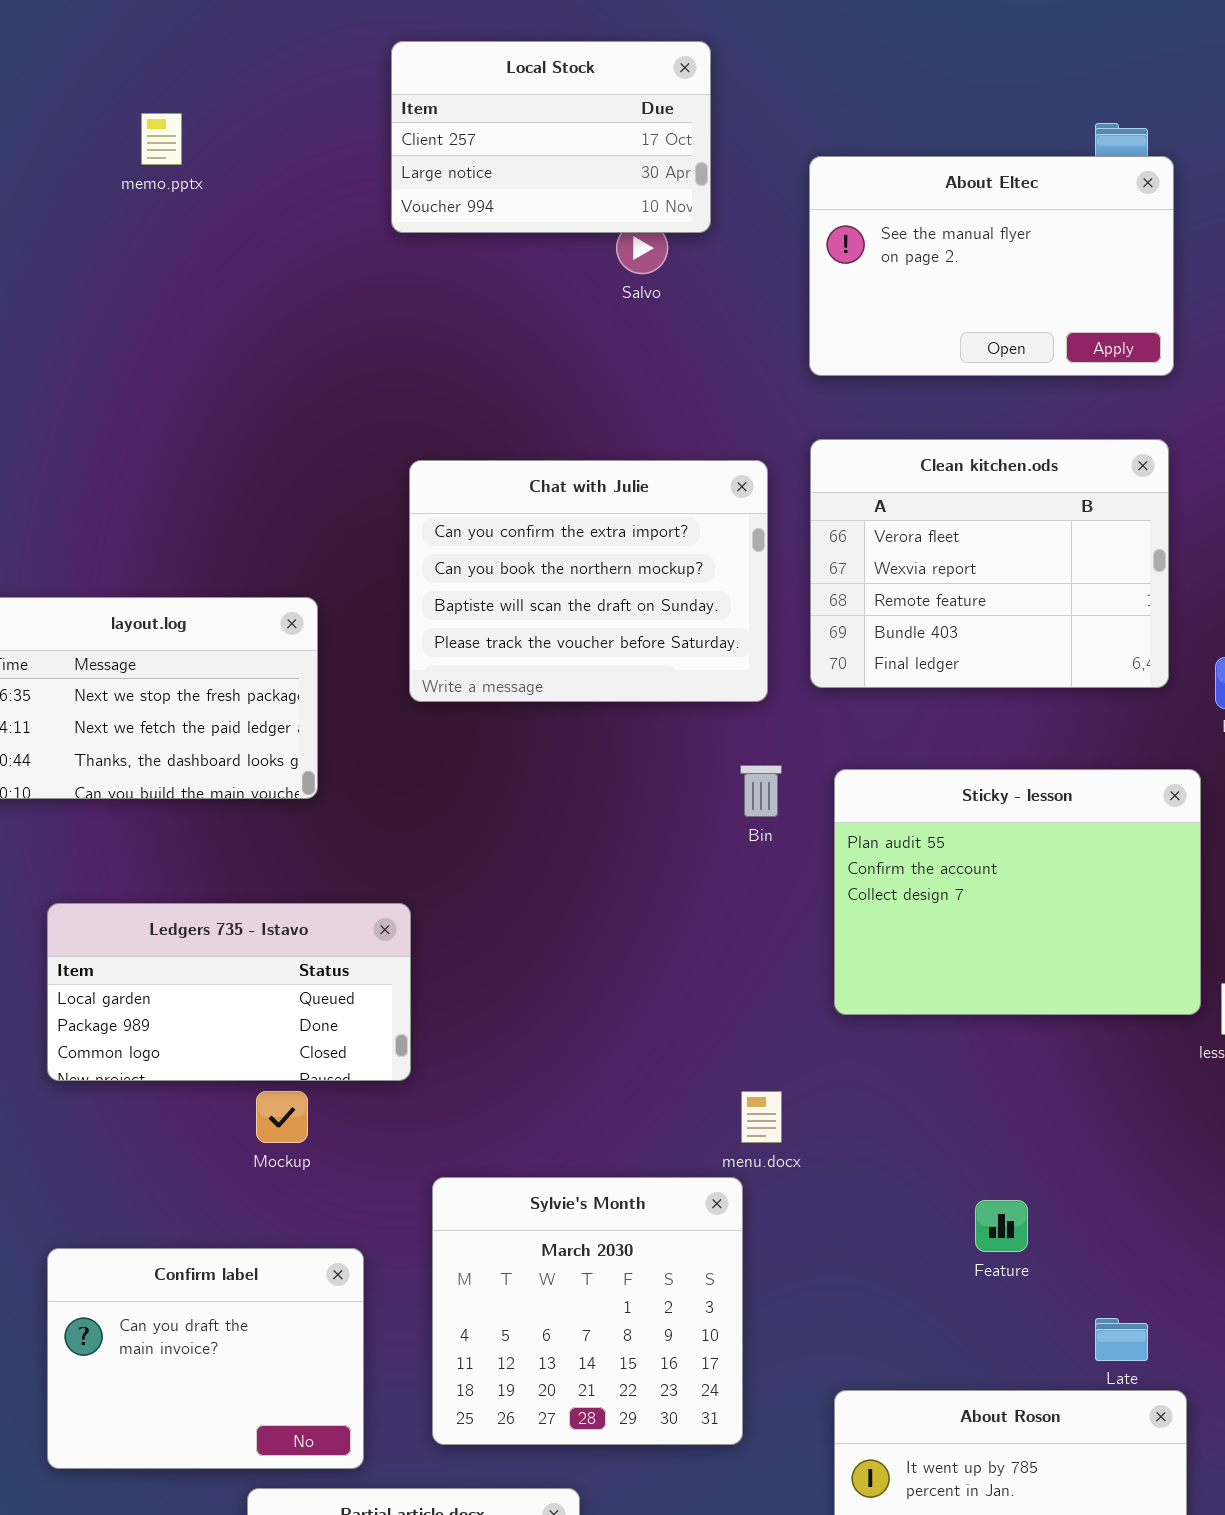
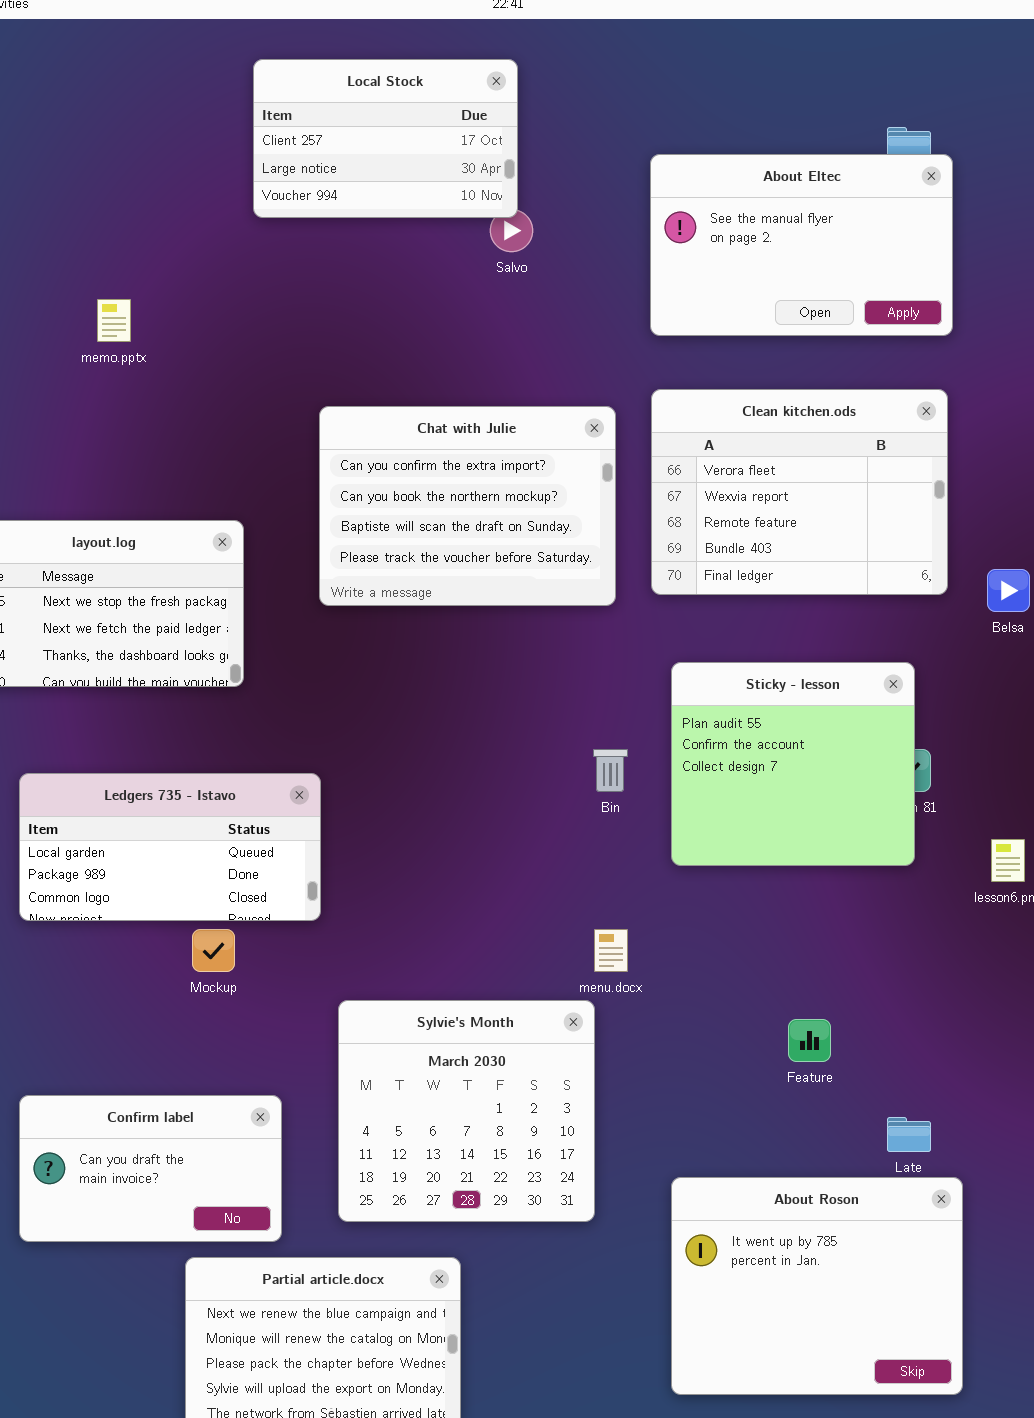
Local Stock: [391,41,711,233] -> [253,59,518,218], moved
memo.pptx: [141,113,182,165] -> [97,299,131,342], moved
Bin: [740,765,782,817] -> [593,749,628,792], moved
Sticky - lesson: [834,769,1201,1015] -> [671,662,915,866], resized
Confirm label: [47,1248,364,1469] -> [19,1095,282,1242], resized

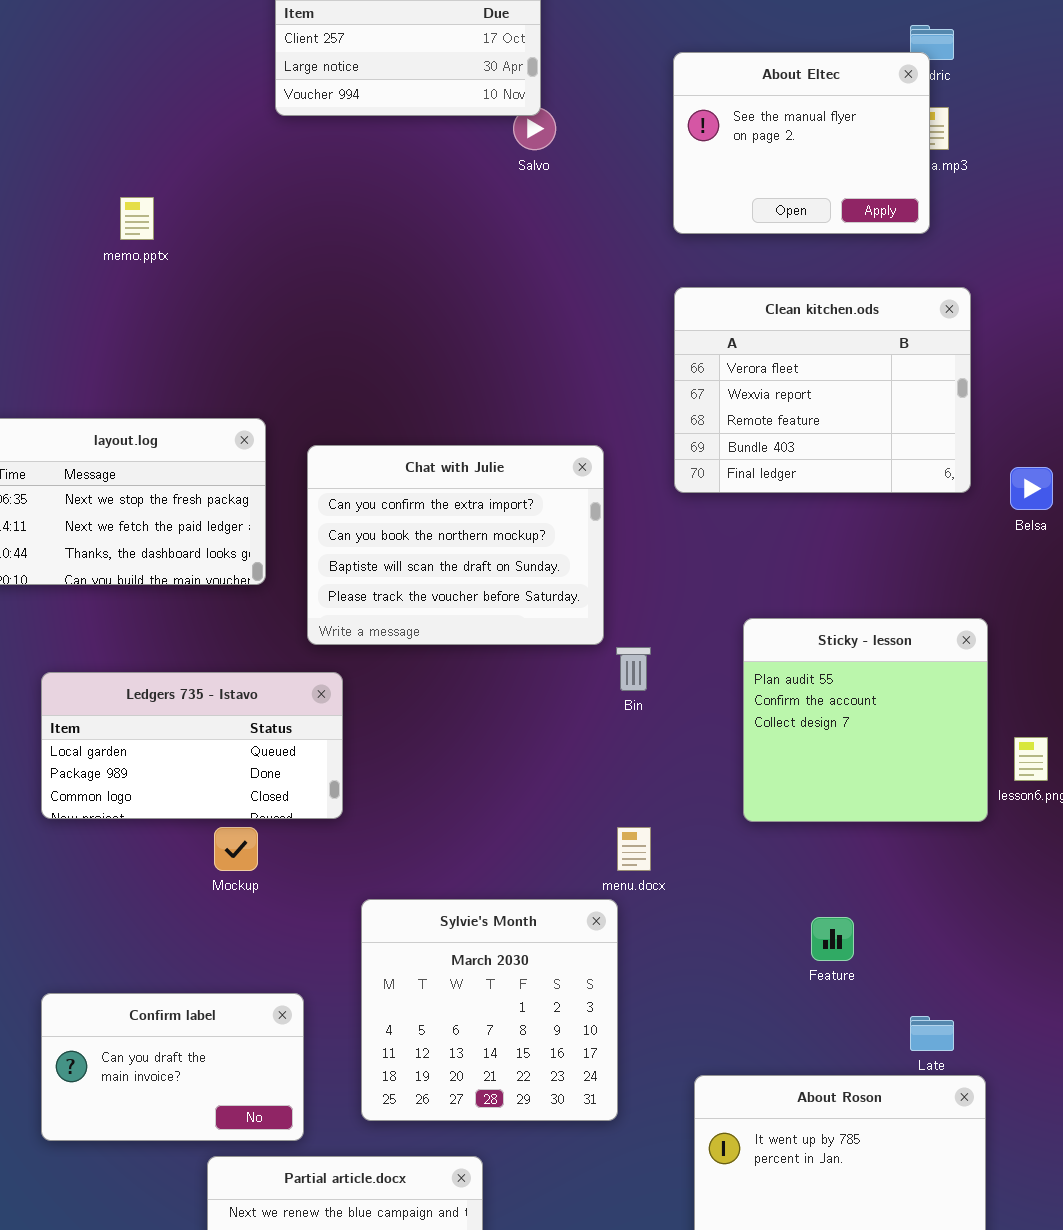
About Eltec: [650,154,953,336] -> [673,52,930,234], resized
Chat with Julie: [319,406,616,606] -> [307,445,604,645], moved
Sticky - lesson: [671,662,915,866] -> [743,618,988,822], moved

